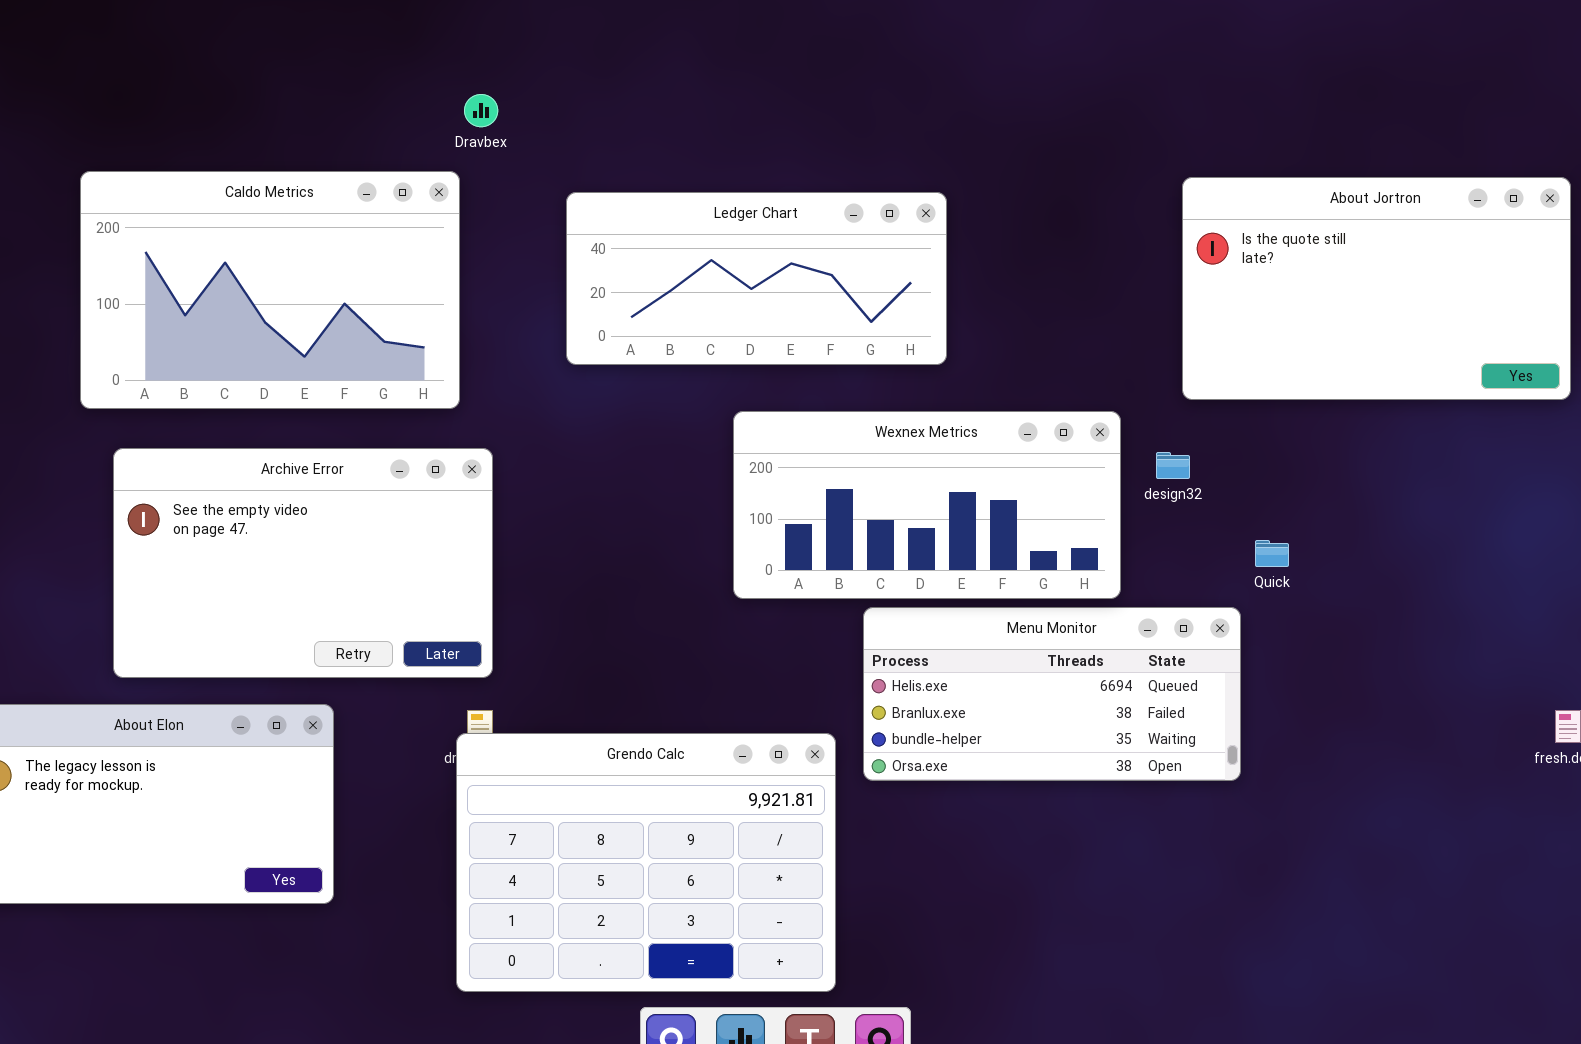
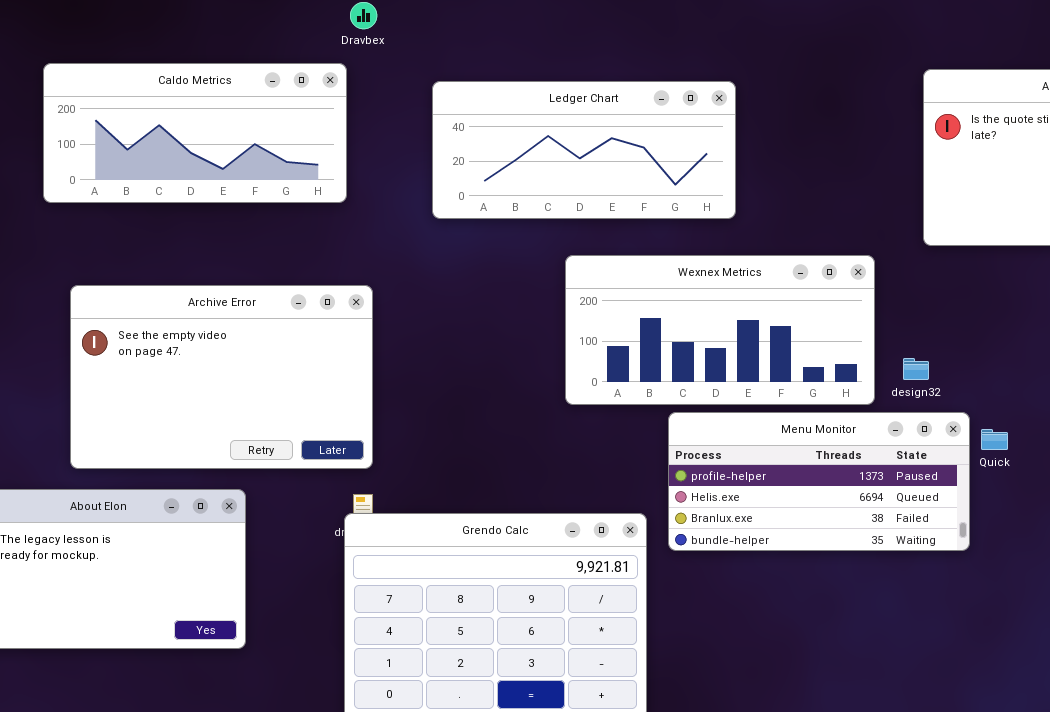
Caldo Metrics: [80,171,460,409] -> [43,63,347,203], resized
design32: [1156,452,1190,479] -> [903,358,929,380], moved
Quick: [1255,540,1289,567] -> [981,429,1008,450], moved
Menu Monitor: [863,607,1241,781] -> [668,412,970,551], scrolled up 1 row

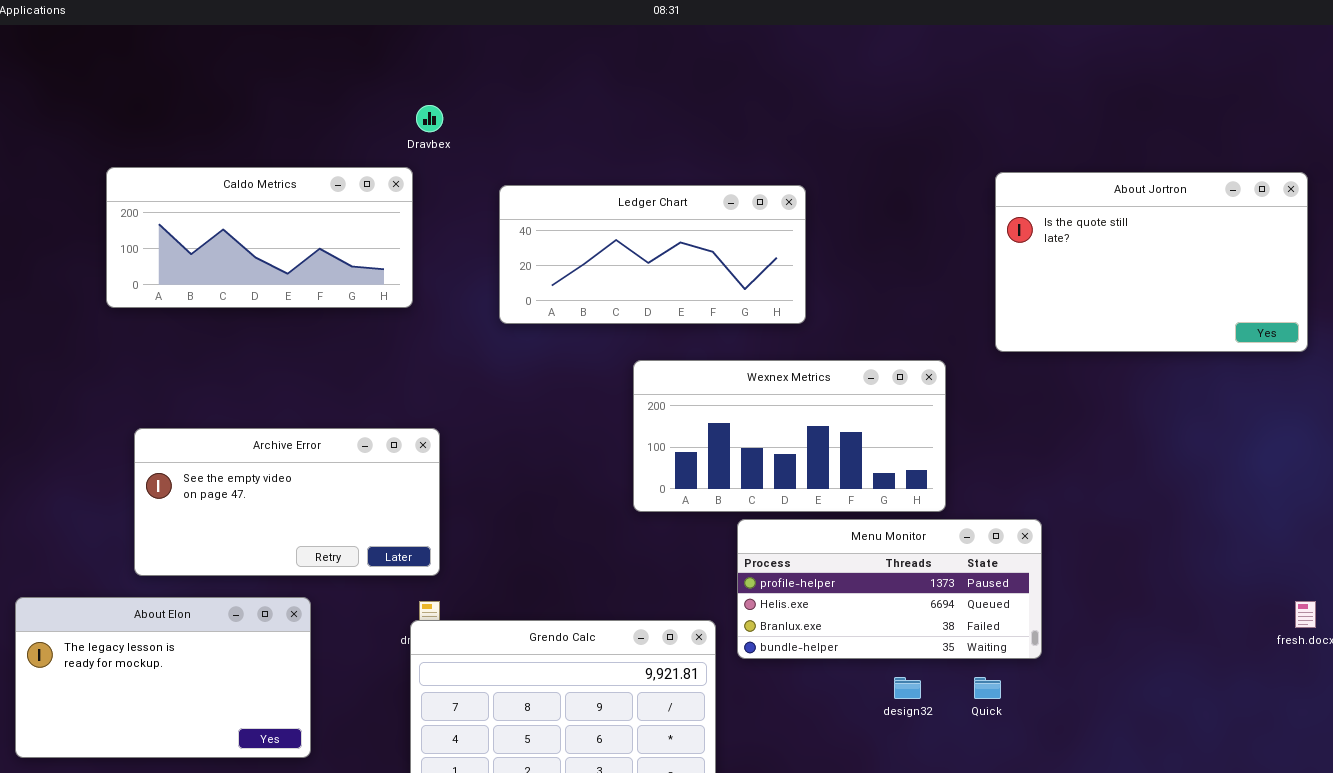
Archive Error: [70,285,373,469] -> [134,428,440,576], resized
design32: [903,358,929,380] -> [894,677,921,699], moved
Quick: [981,429,1008,450] -> [974,677,1001,699], moved

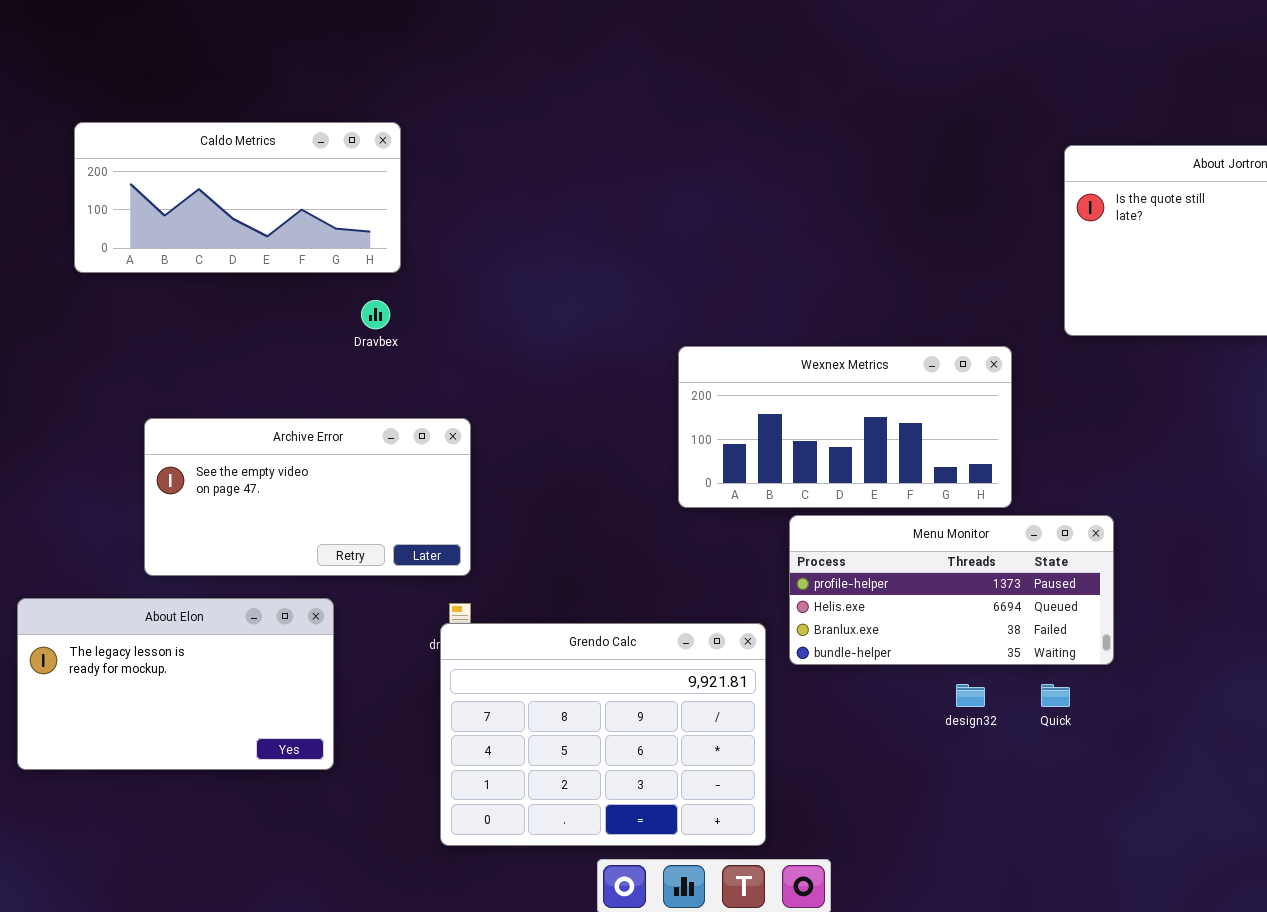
Dravbex: [416,105,443,132] -> [361,300,390,329], moved
Caldo Metrics: [106,167,413,308] -> [74,122,401,273], moved
Ledger Chart: [499,185,806,324] -> none, closed

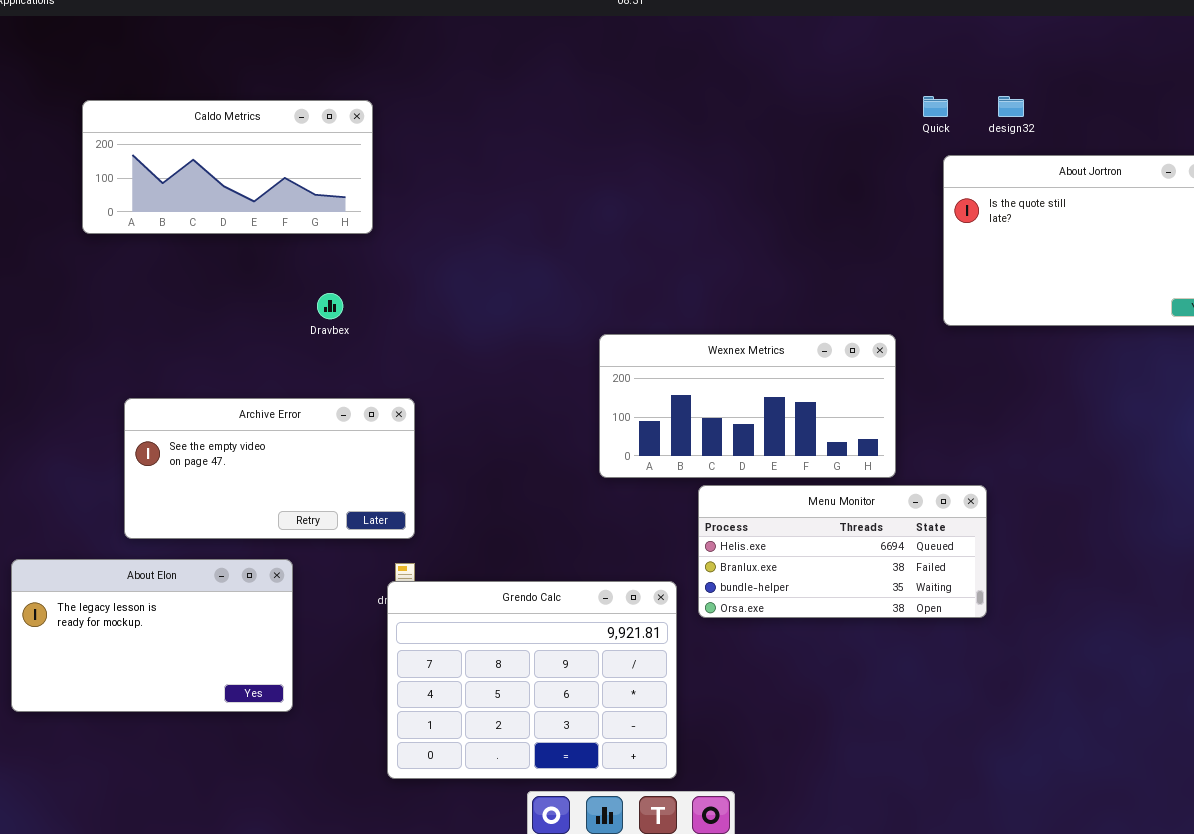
Caldo Metrics: [74,122,401,273] -> [82,100,373,234], moved
Menu Monitor: [789,515,1114,665] -> [698,485,987,618], scrolled down 1 row
design32: [956,684,985,707] -> [998,96,1024,117], moved
Quick: [1041,684,1070,707] -> [923,96,948,117], moved

